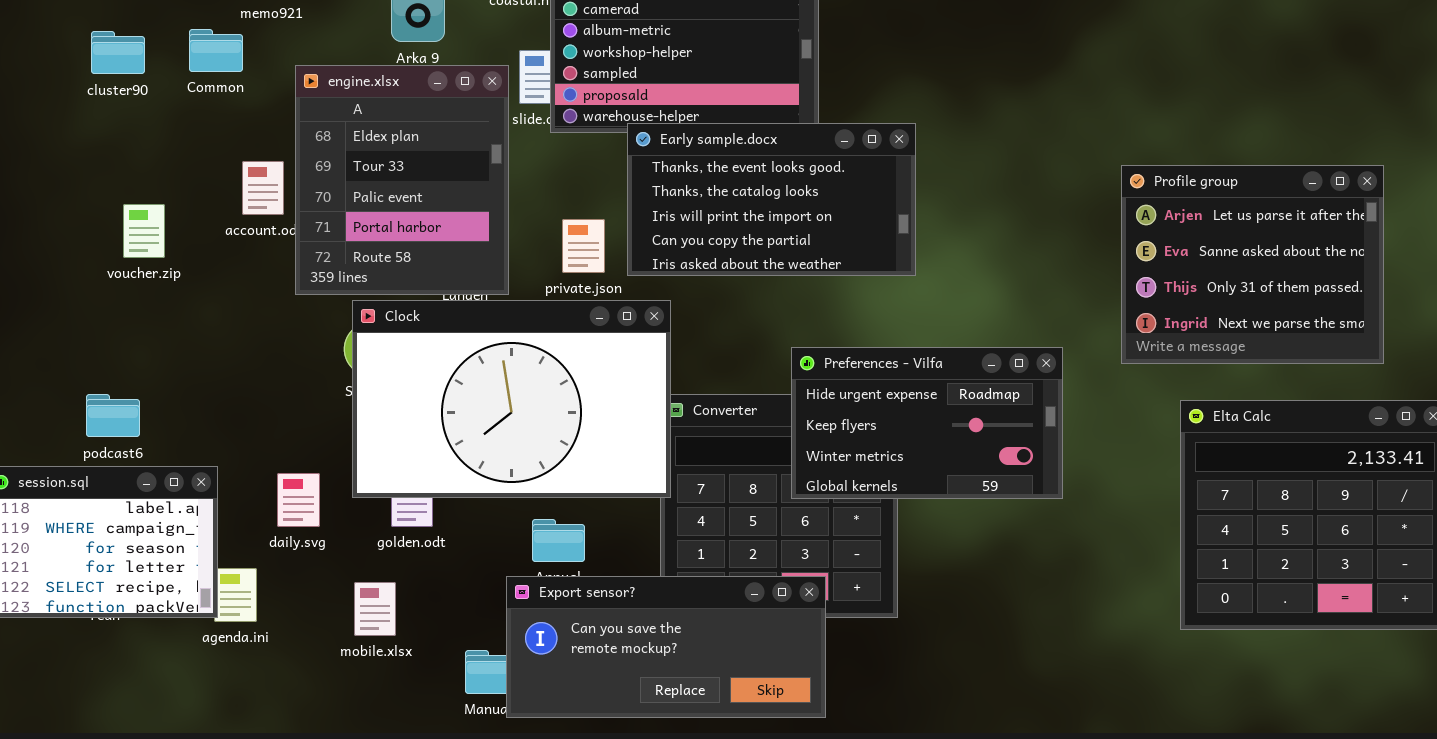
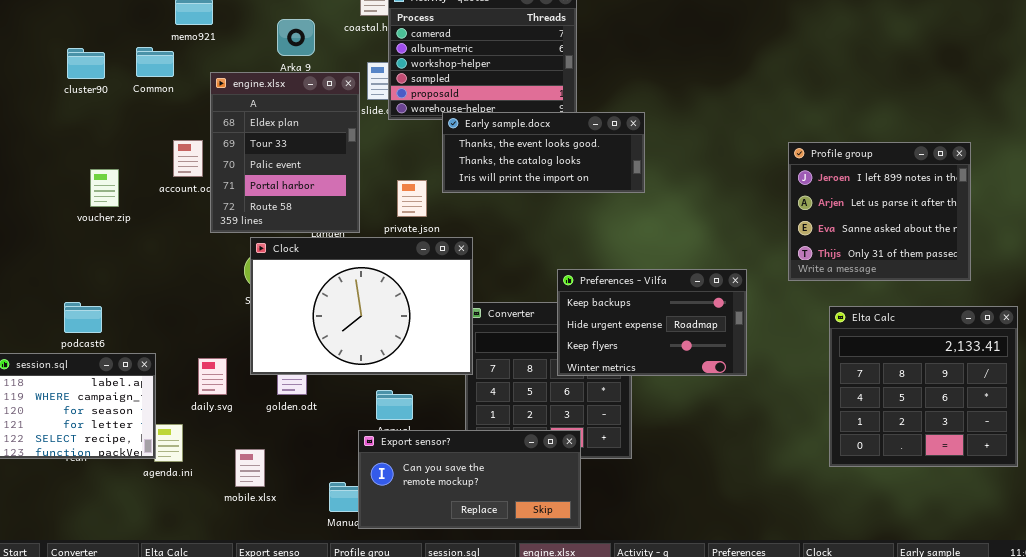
Early sample.docx: [627,123,916,276] -> [442,112,645,193], resized
Profile group: [1121,165,1384,364] -> [788,142,971,281], scrolled up 1 row
Preferences - Vilfa: [791,347,1063,499] -> [557,269,747,376], scrolled up 1 row
mobile.xlsx: [354,582,396,636] -> [235,449,265,487], moved

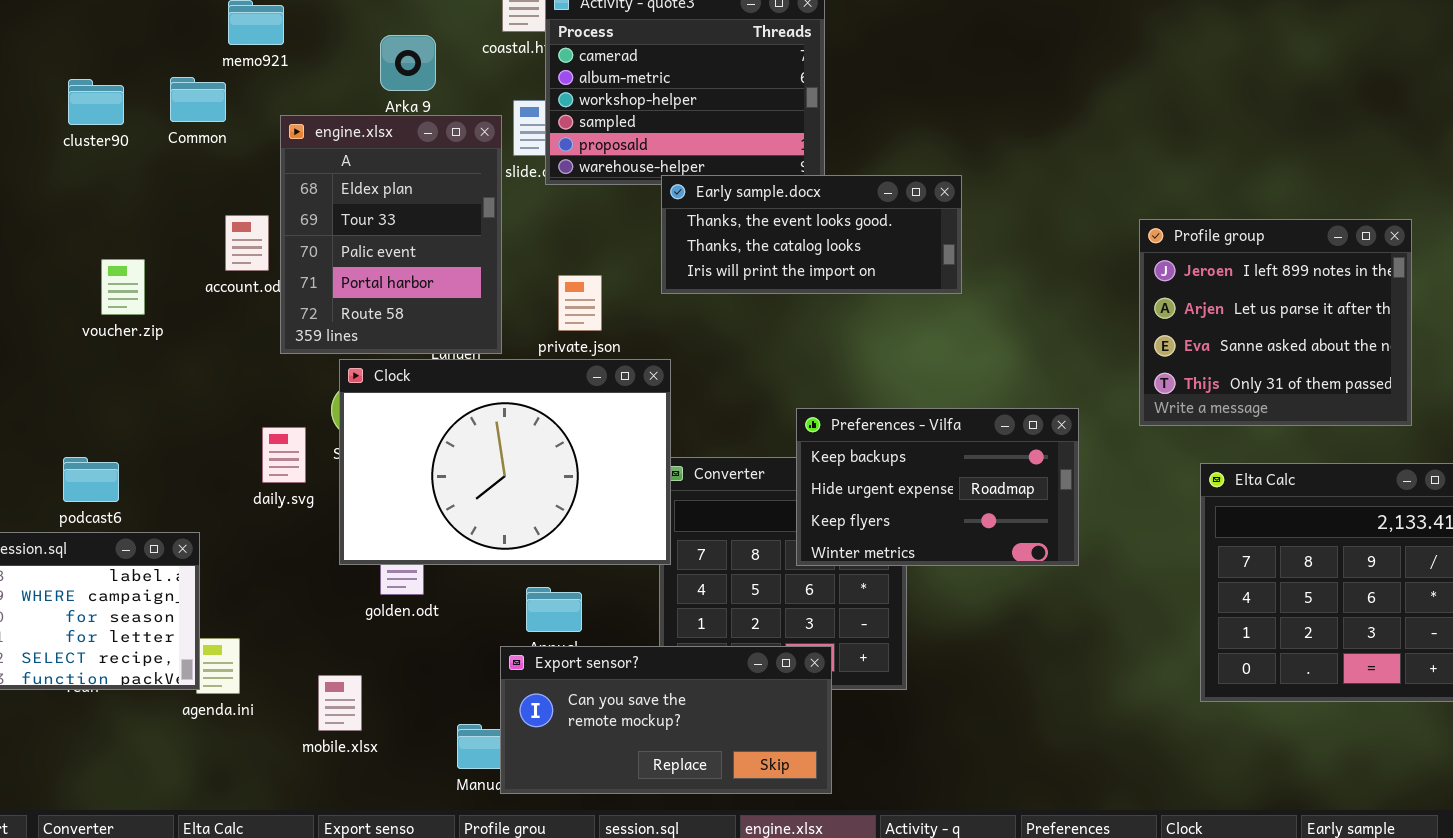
Early sample.docx: [442,112,645,193] -> [661,175,962,294], moved
daily.svg: [198,358,227,395] -> [262,427,306,483], moved

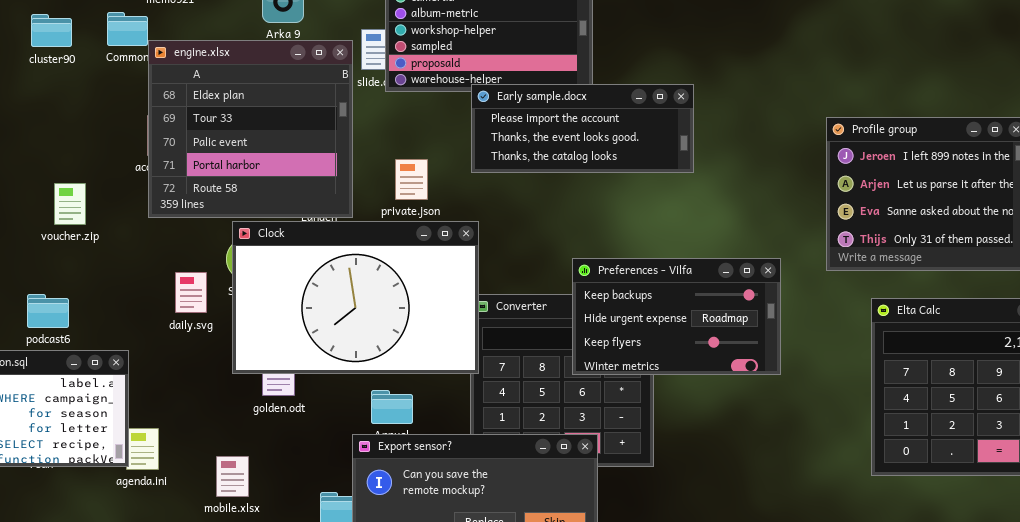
engine.xlsx: [280,115,502,354] -> [148,40,353,218], resized
Early sample.docx: [661,175,962,294] -> [471,84,694,173], scrolled up 1 row
voucher.zip: [101,259,145,315] -> [54,183,86,225], moved

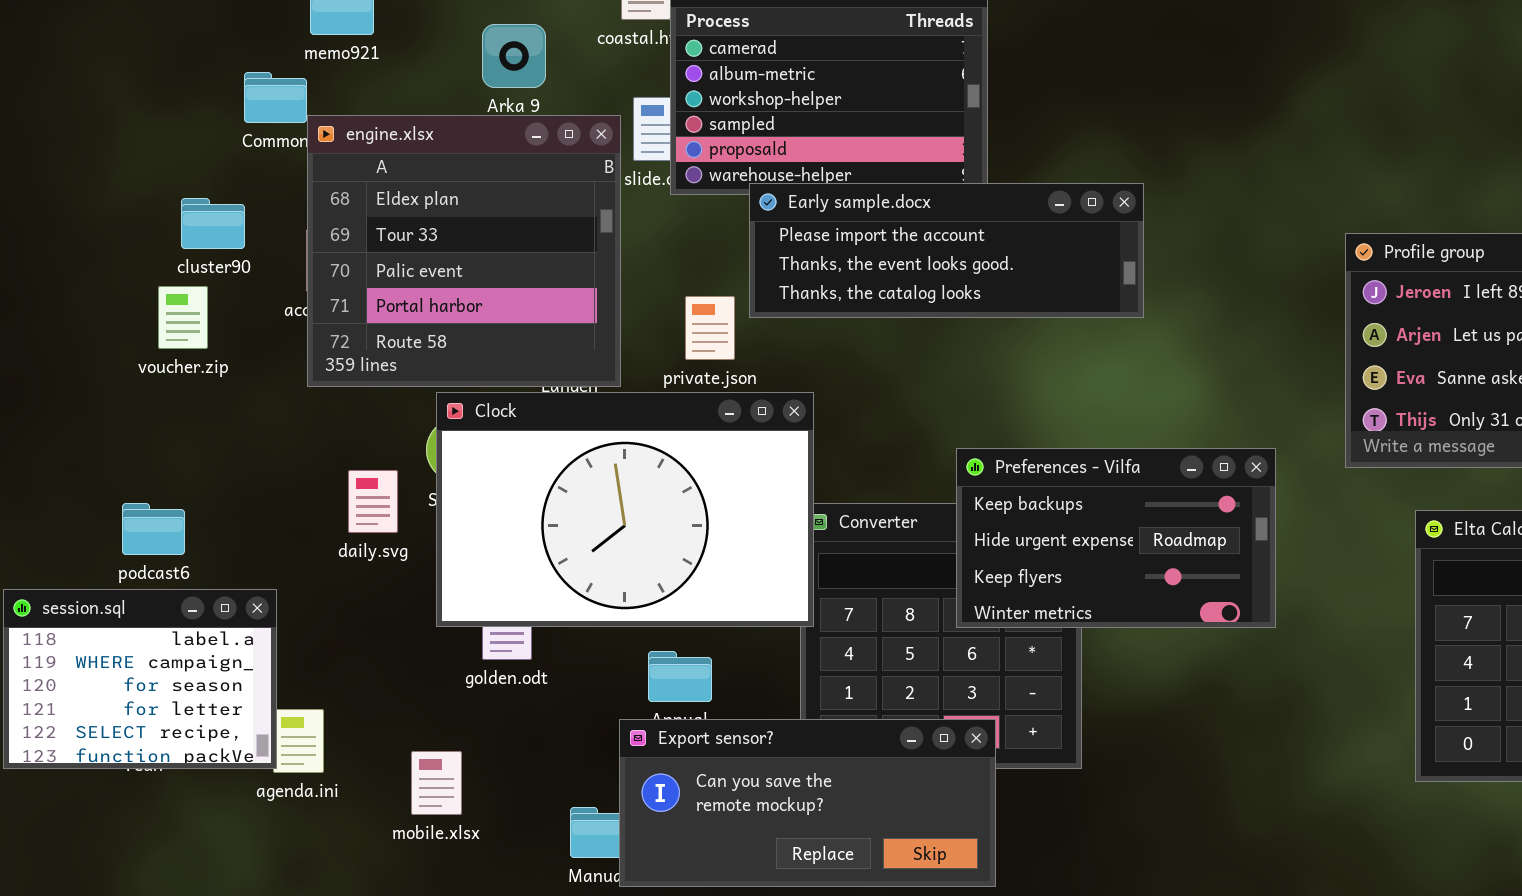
cluster90: [31,14,72,47] -> [181,198,245,249], moved
Early sample.docx: [471,84,694,173] -> [749,183,1144,318], resized
voucher.zip: [54,183,86,225] -> [158,286,208,349], moved

